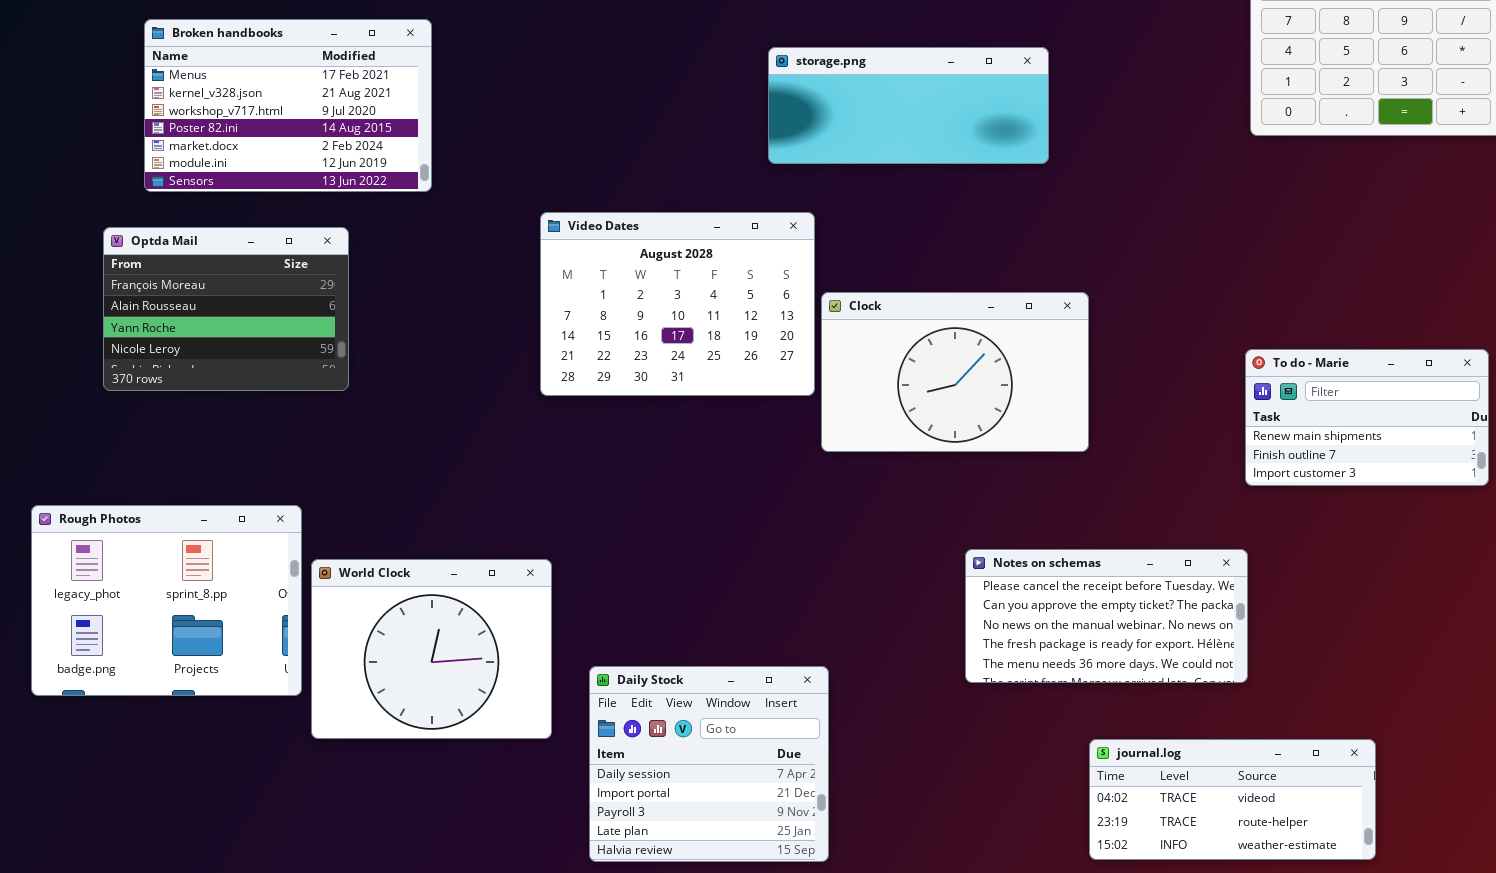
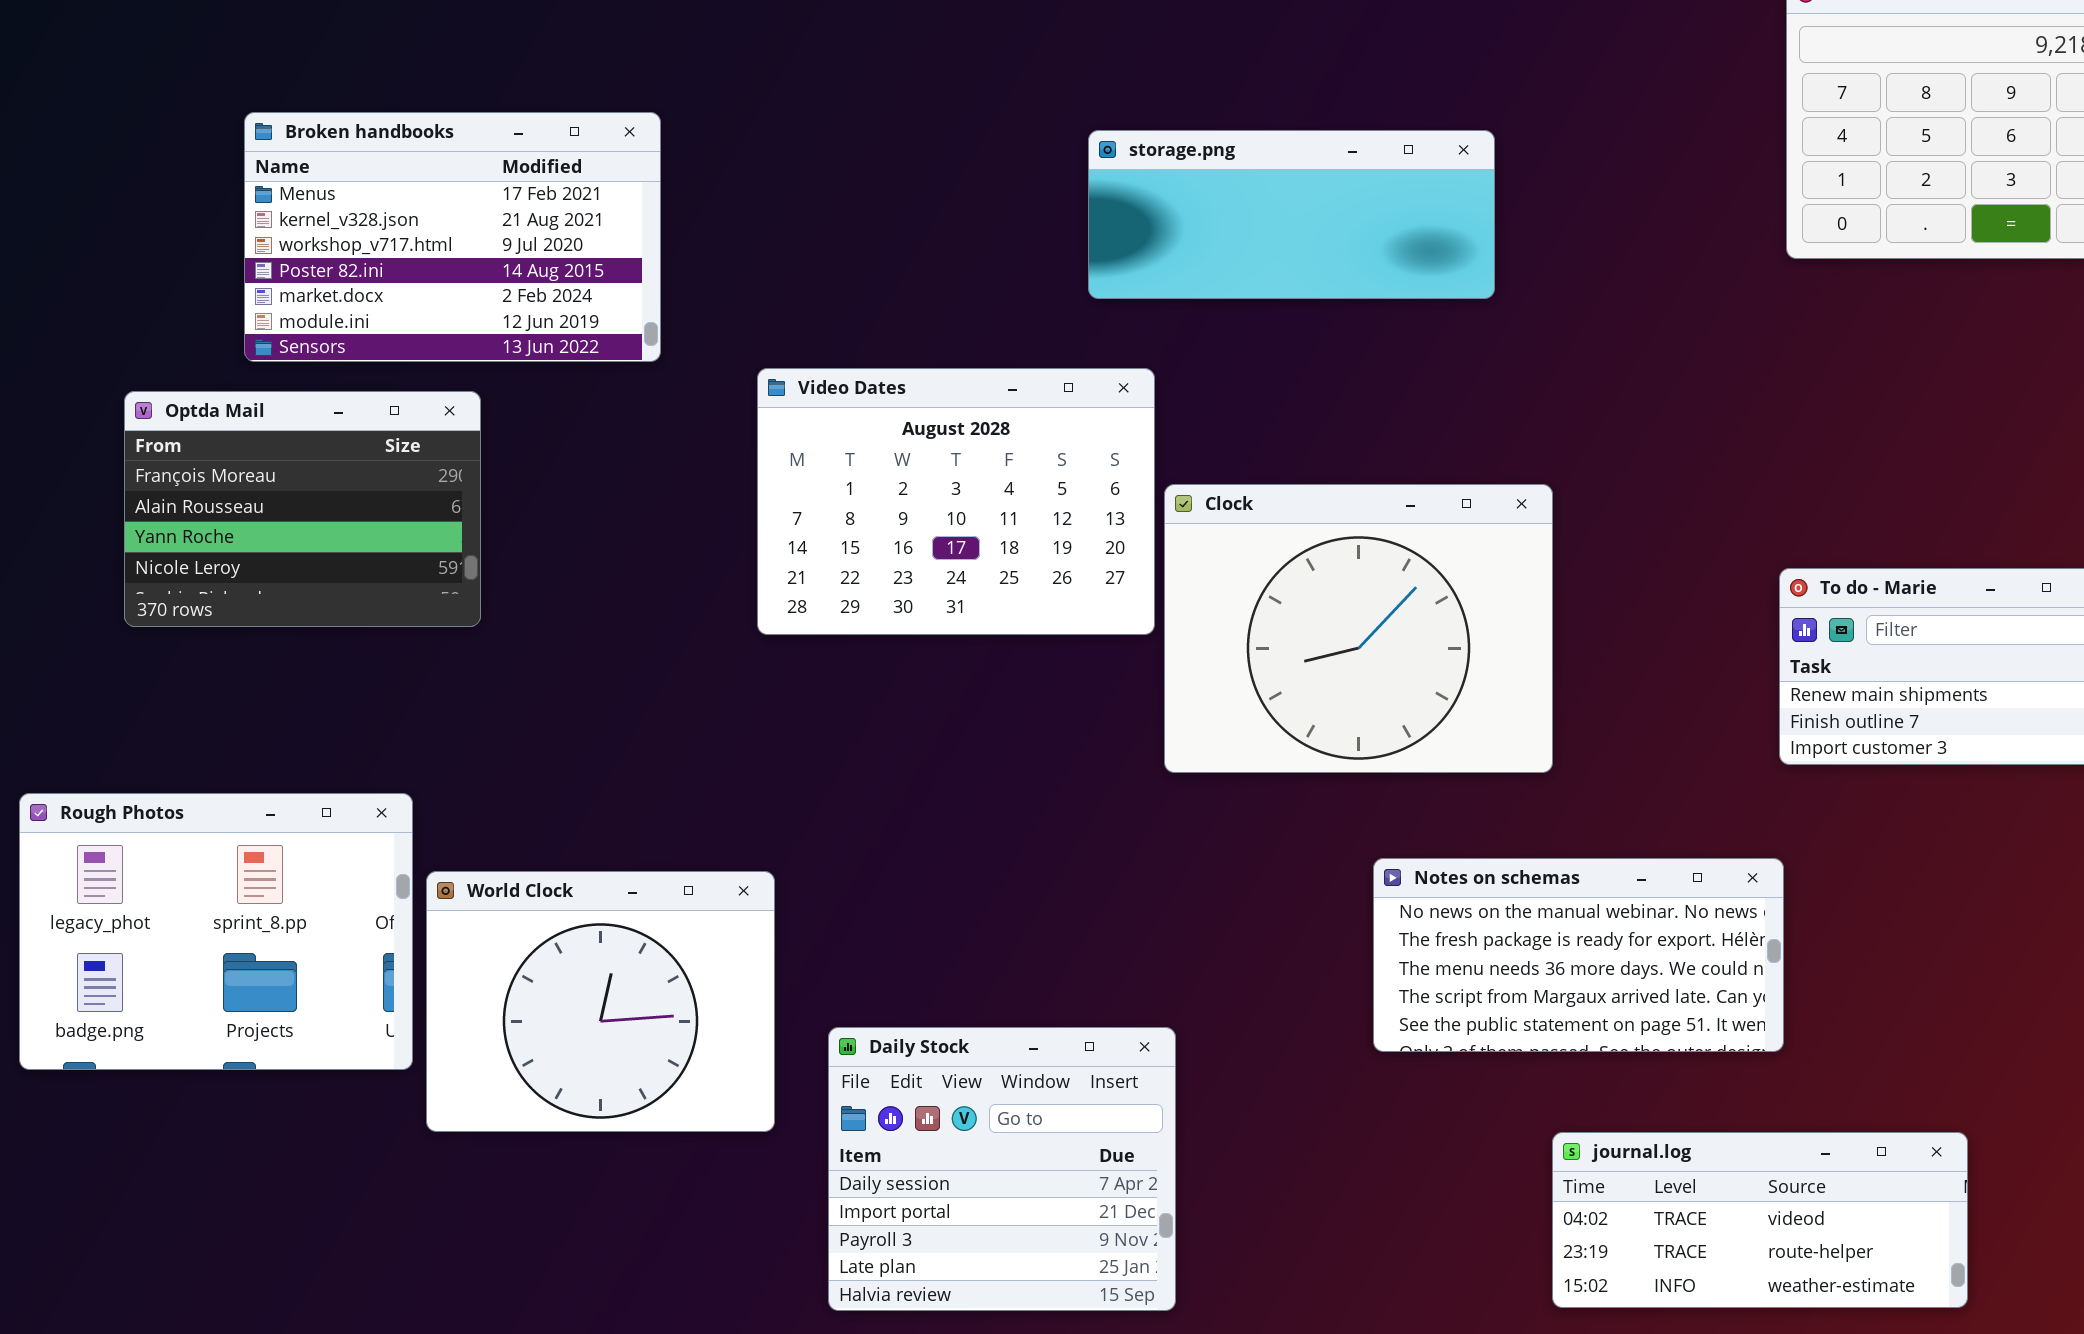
Broken handbooks: [144,19,432,192] -> [244,112,661,362], moved
Clock: [821,292,1089,452] -> [1164,484,1553,773], resized
Notes on schemas: [965,549,1248,683] -> [1373,858,1784,1052], scrolled down 2 rows

